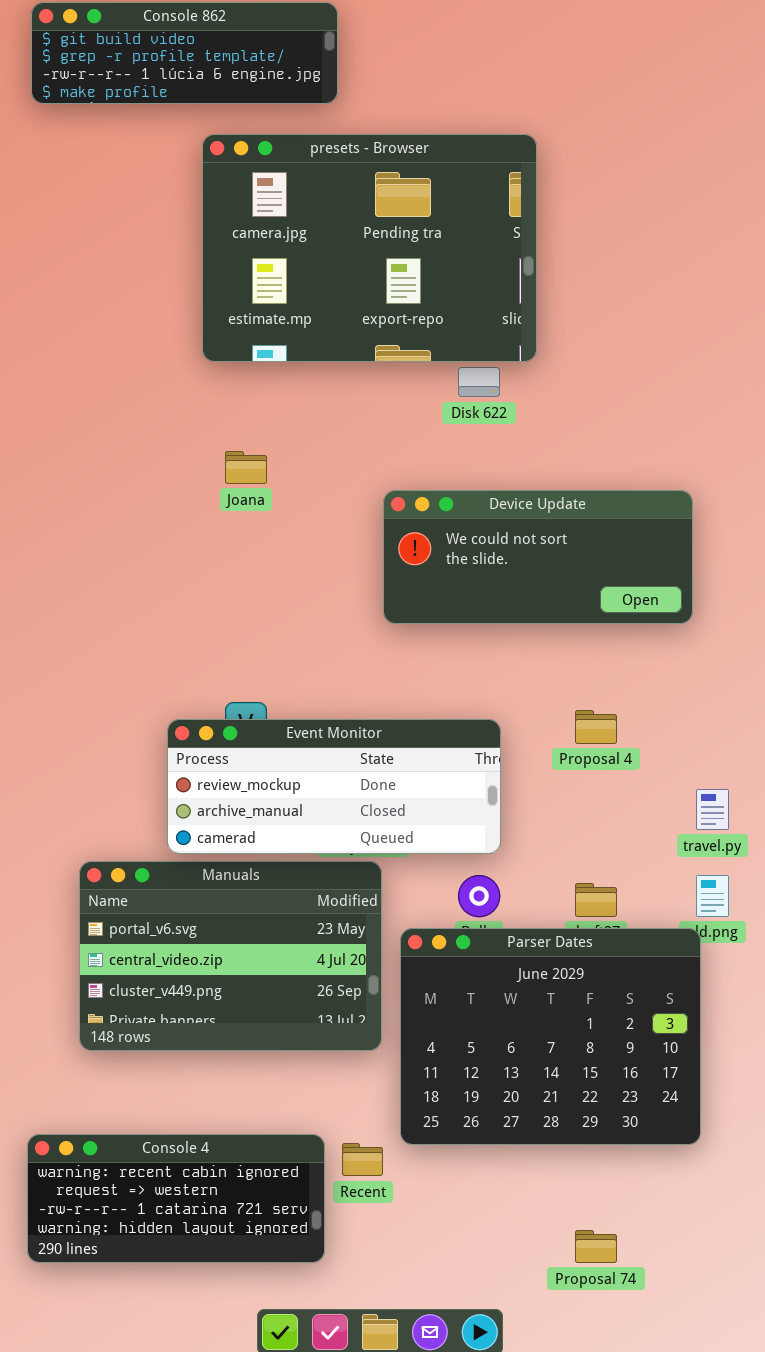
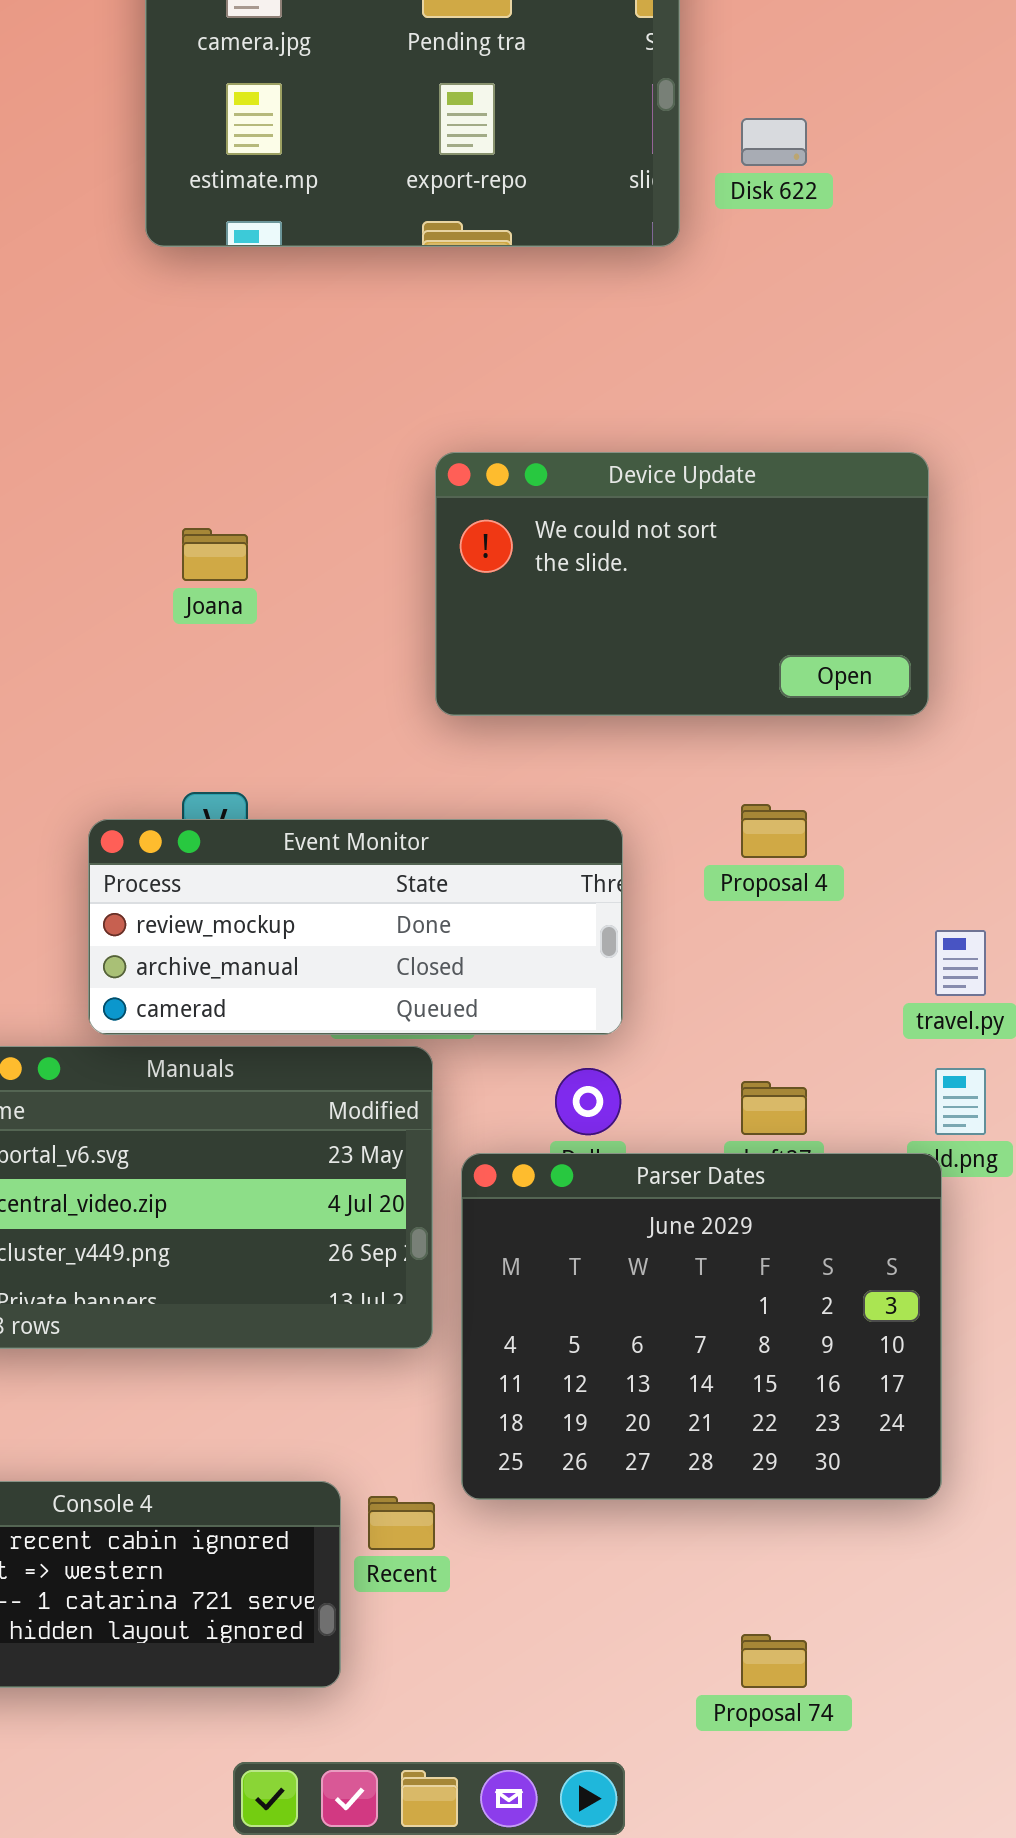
Disk 622: [458,367,500,397] -> [741,118,807,166], moved
Joana: [225,451,267,484] -> [182,528,248,581], moved
Device Update: [383,490,693,624] -> [435,452,929,716], resized

